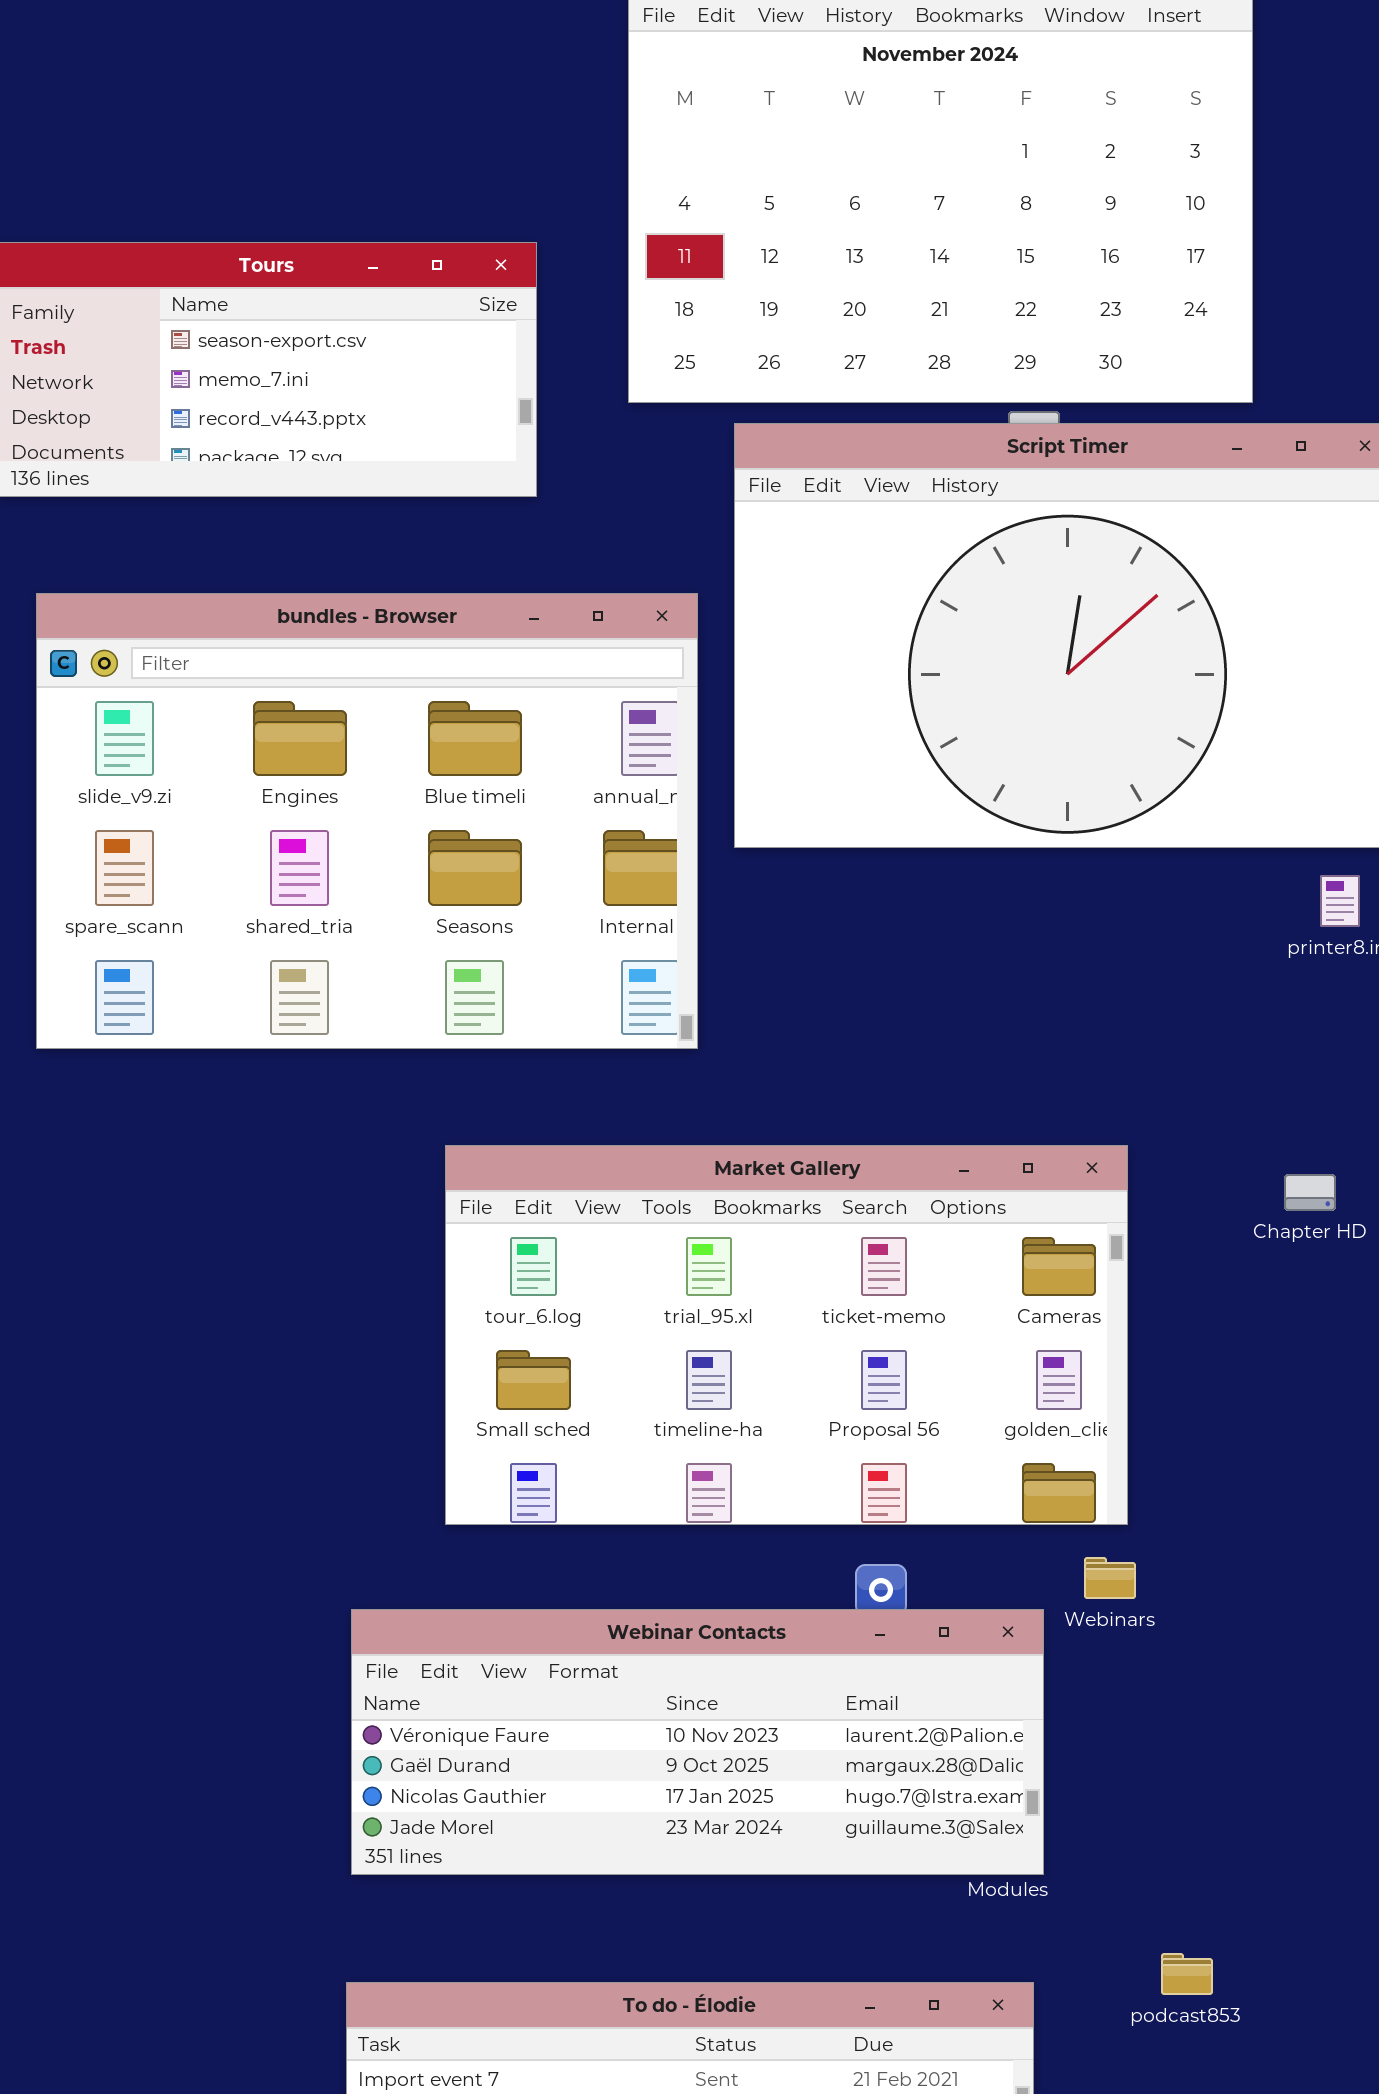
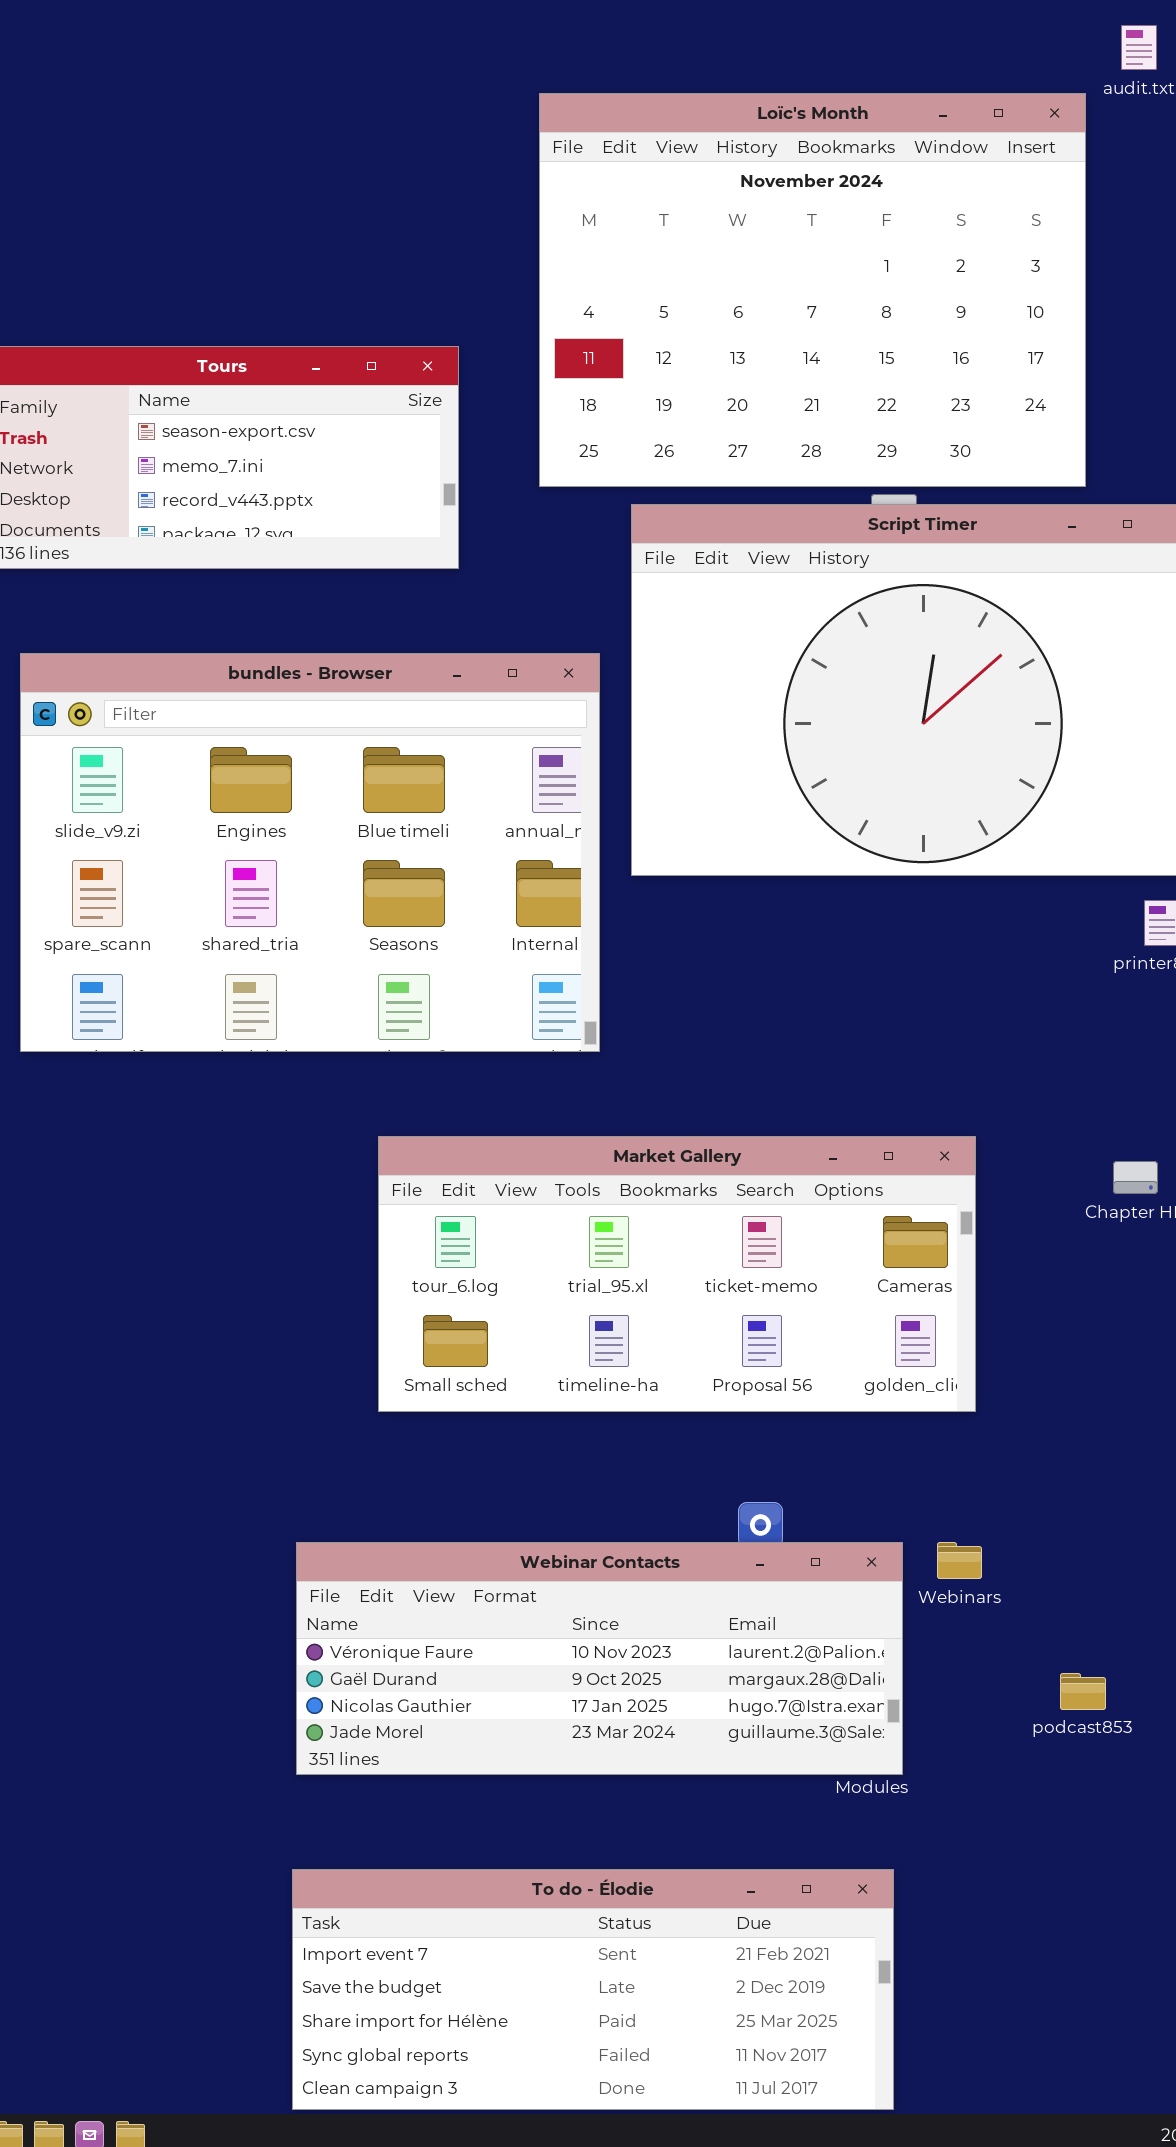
Market Gallery: [445,1145,1128,1525] -> [378,1136,976,1412], resized
Webinars: [1084,1557,1136,1599] -> [937,1542,982,1579], moved
podcast853: [1161,1953,1213,1995] -> [1060,1673,1106,1710], moved

